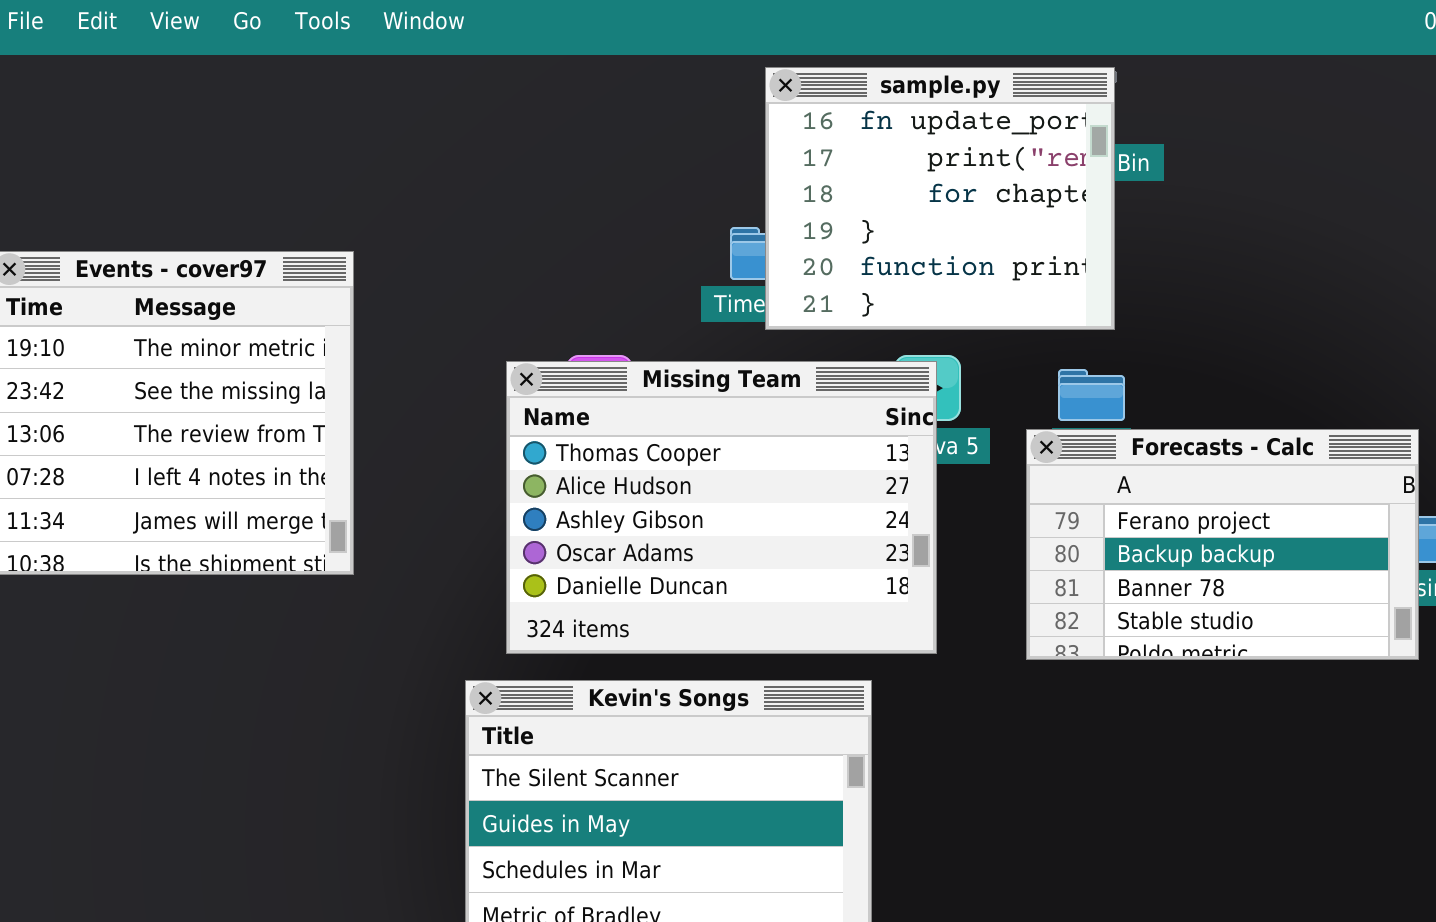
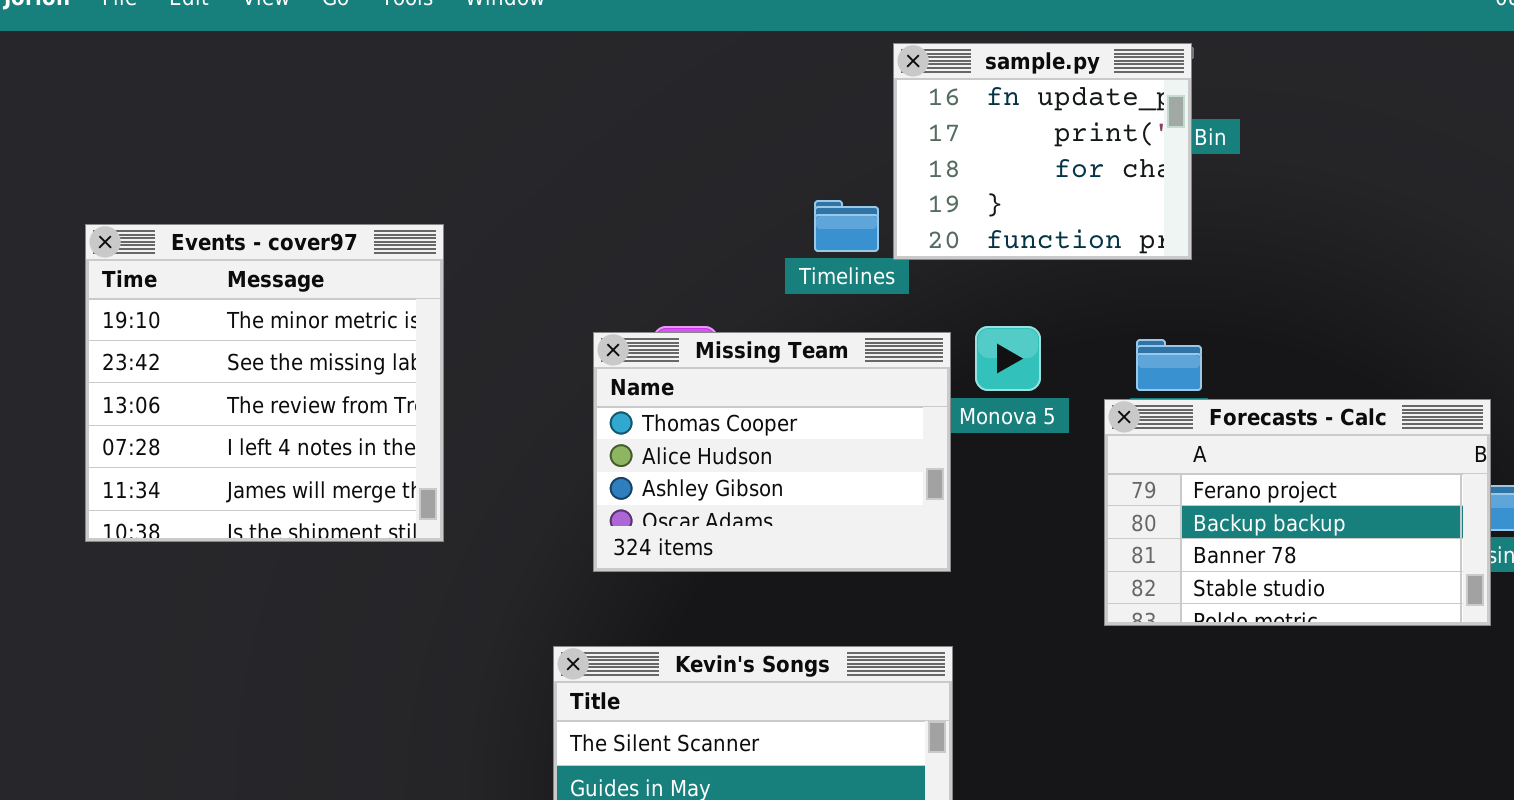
sample.py: [765,67,1115,330] -> [893,43,1192,260], resized
Missing Team: [506,361,937,654] -> [593,332,951,572], resized

